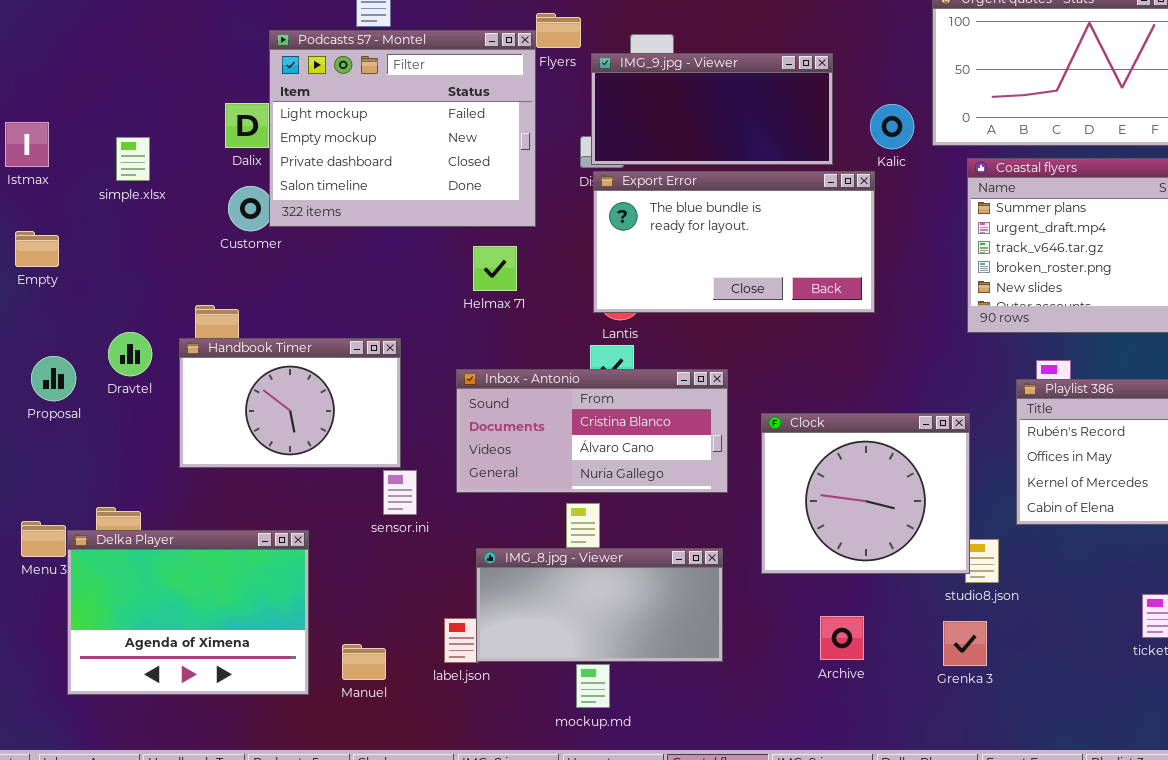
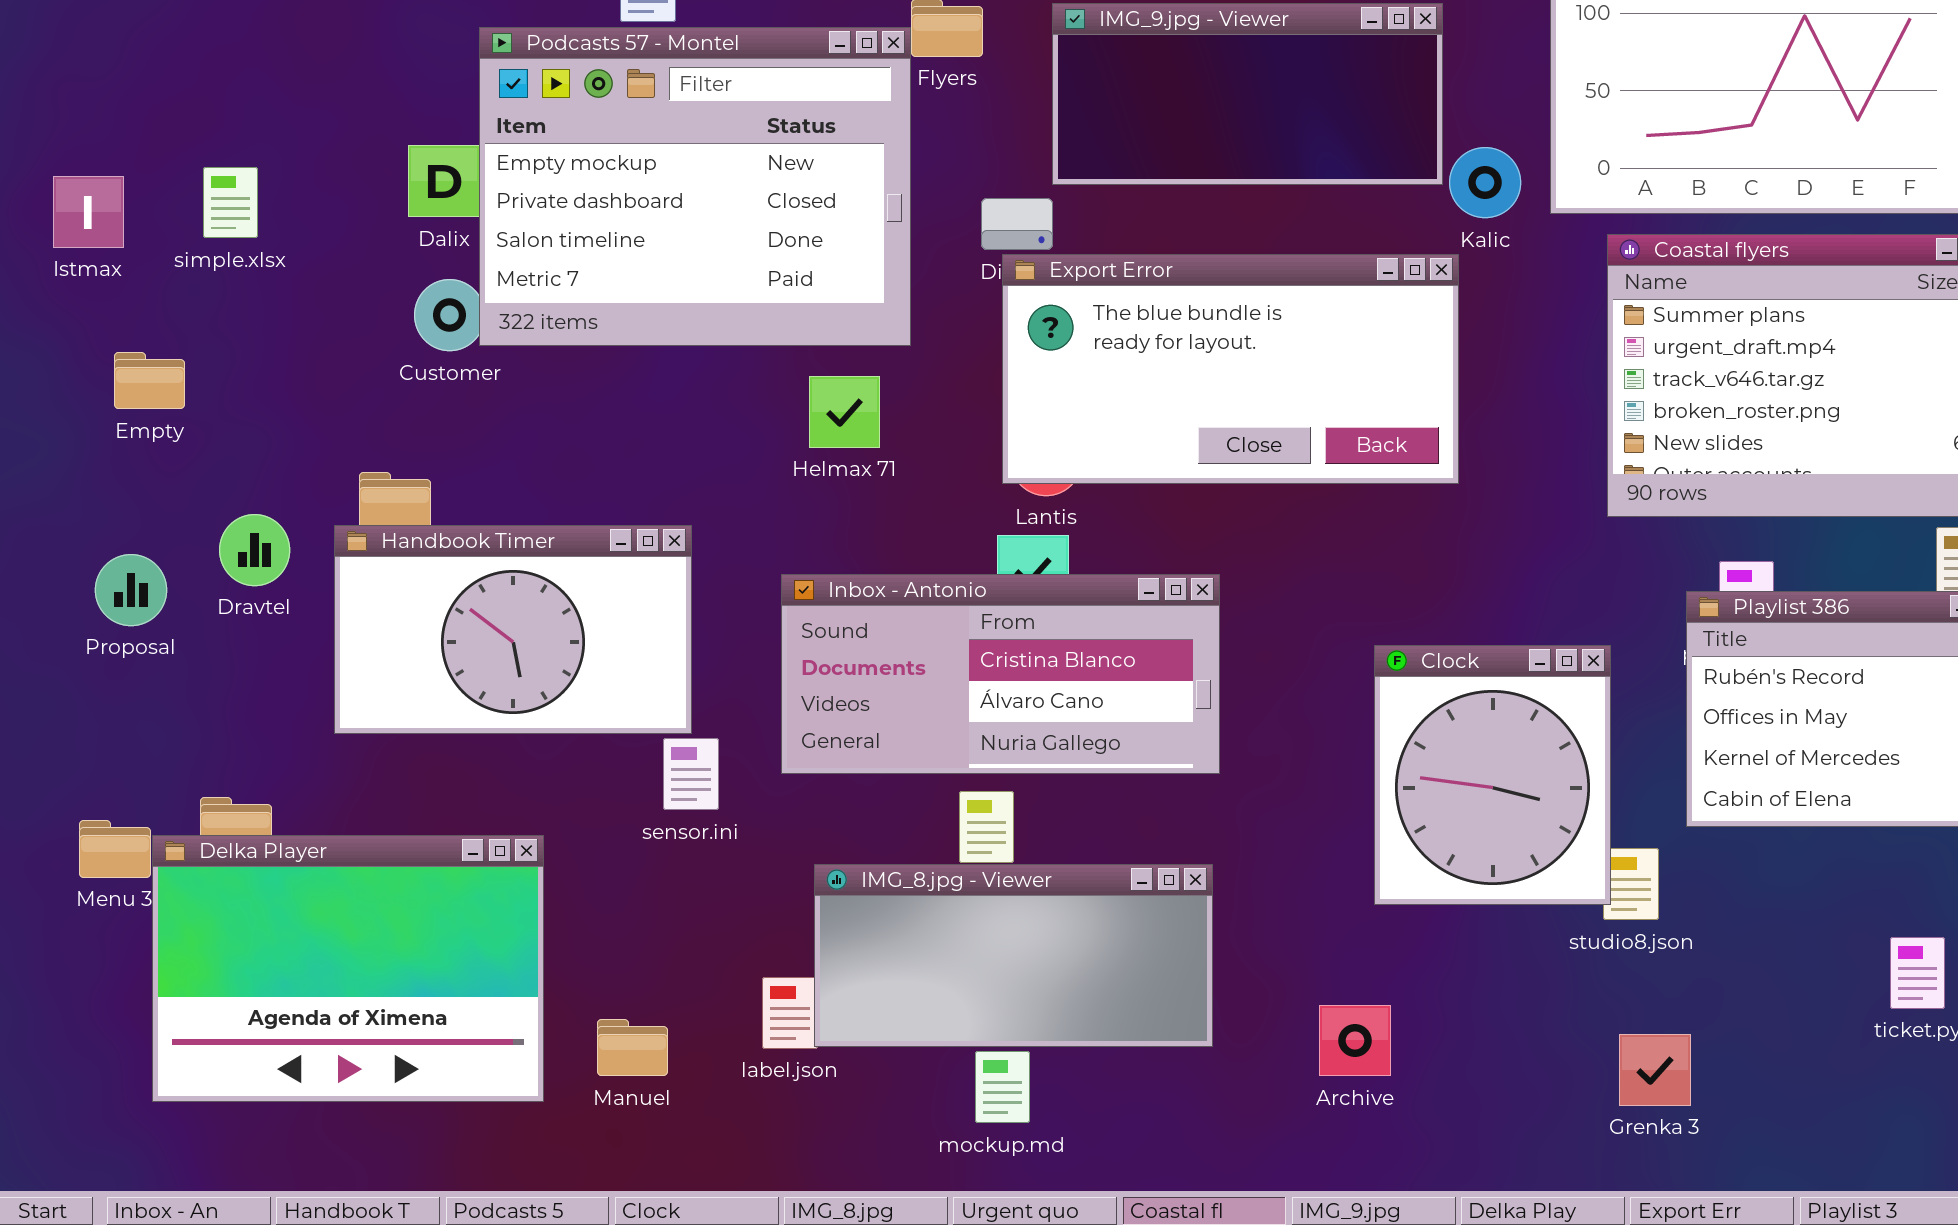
Podcasts 57 - Montel: [269,30,536,227] -> [479,27,911,346], scrolled down 1 row
IMG_9.jpg - Viewer: [591,53,833,165] -> [1052,3,1443,185], moved
simple.xlsx: [116,137,150,181] -> [203,167,258,238], moved
Empty: [15,231,59,267] -> [114,352,185,409], moved
Clock: [761,413,970,574] -> [1374,645,1611,905], resized
Archive: [820,616,864,660] -> [1319,1005,1391,1076], moved
Grenka 3: [943,621,987,666] -> [1619,1034,1691,1106], moved

